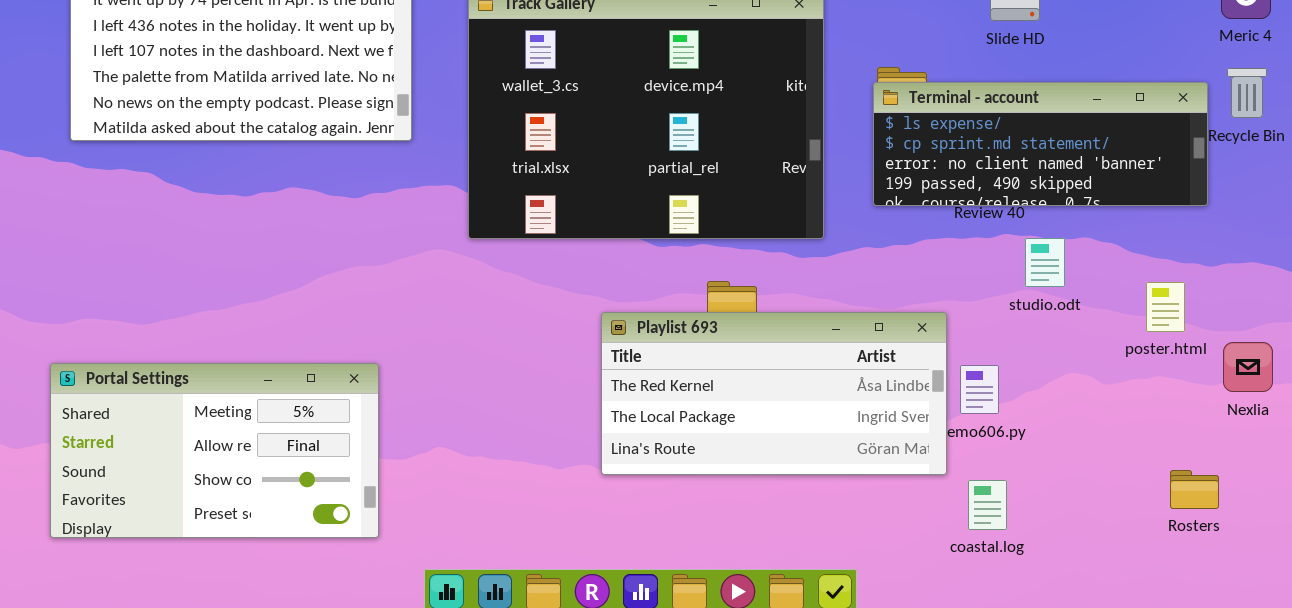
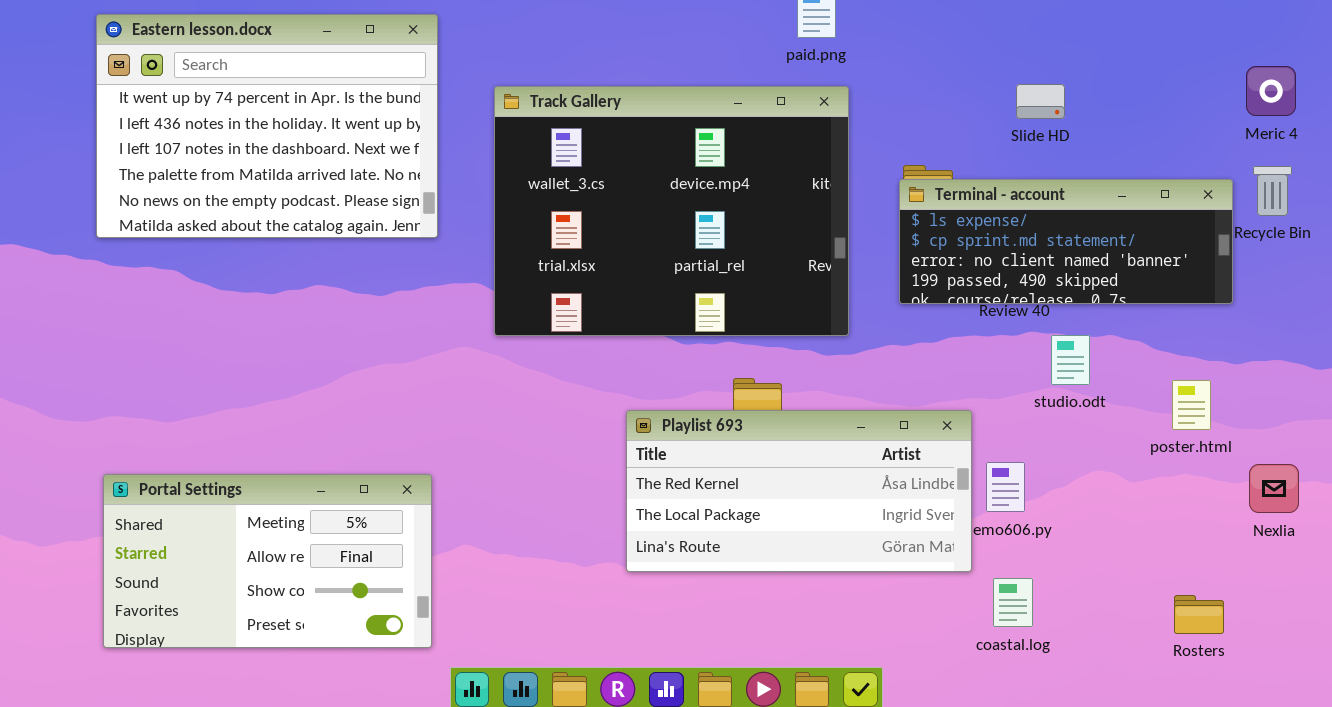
Nexlia: [1223,342,1273,392] -> [1249,464,1299,513], moved
Portal Settings: [50,363,379,538] -> [103,474,432,648], moved
Rosters: [1170,470,1219,509] -> [1174,595,1224,634], moved

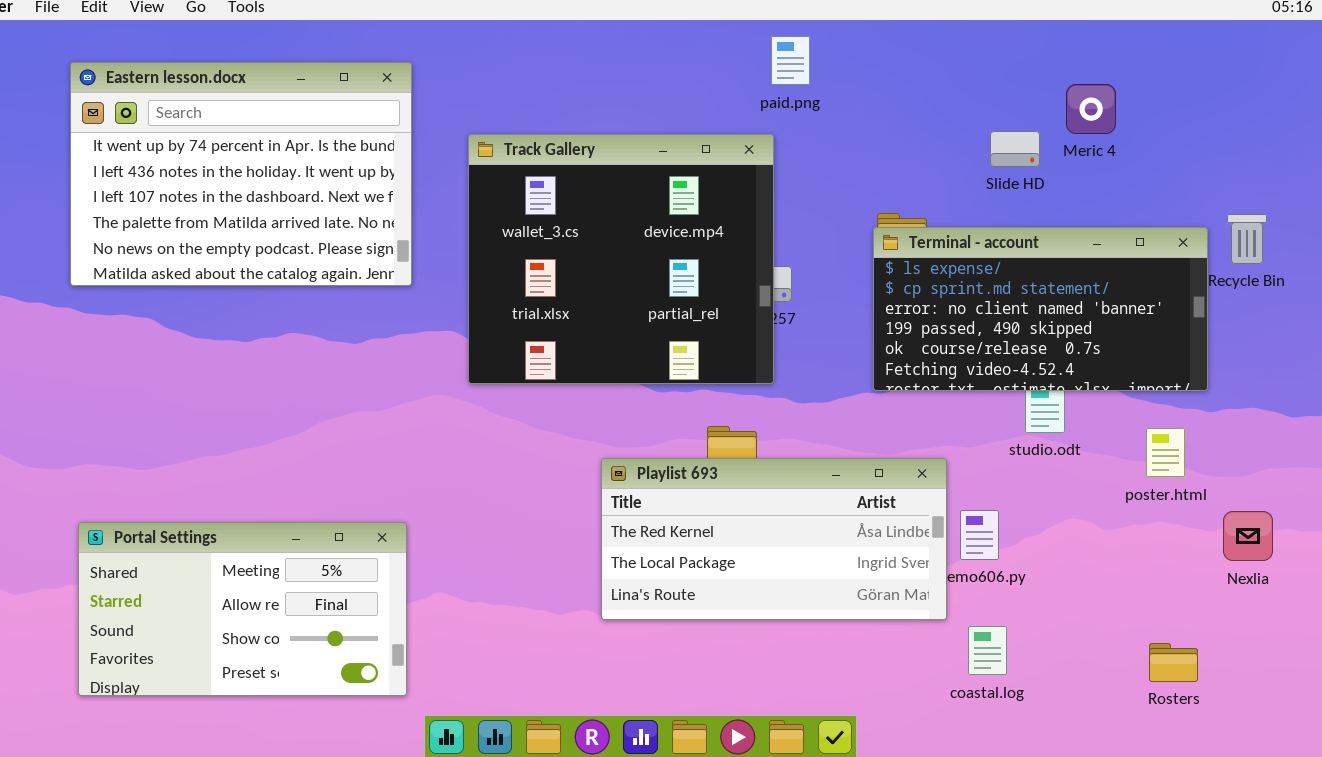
Meric 4: [1246,66,1296,116] -> [1066,84,1116,134], moved
Track Gallery: [494,86,849,336] -> [468,134,774,384], resized
Terminal - account: [899,179,1233,304] -> [873,227,1208,391], resized

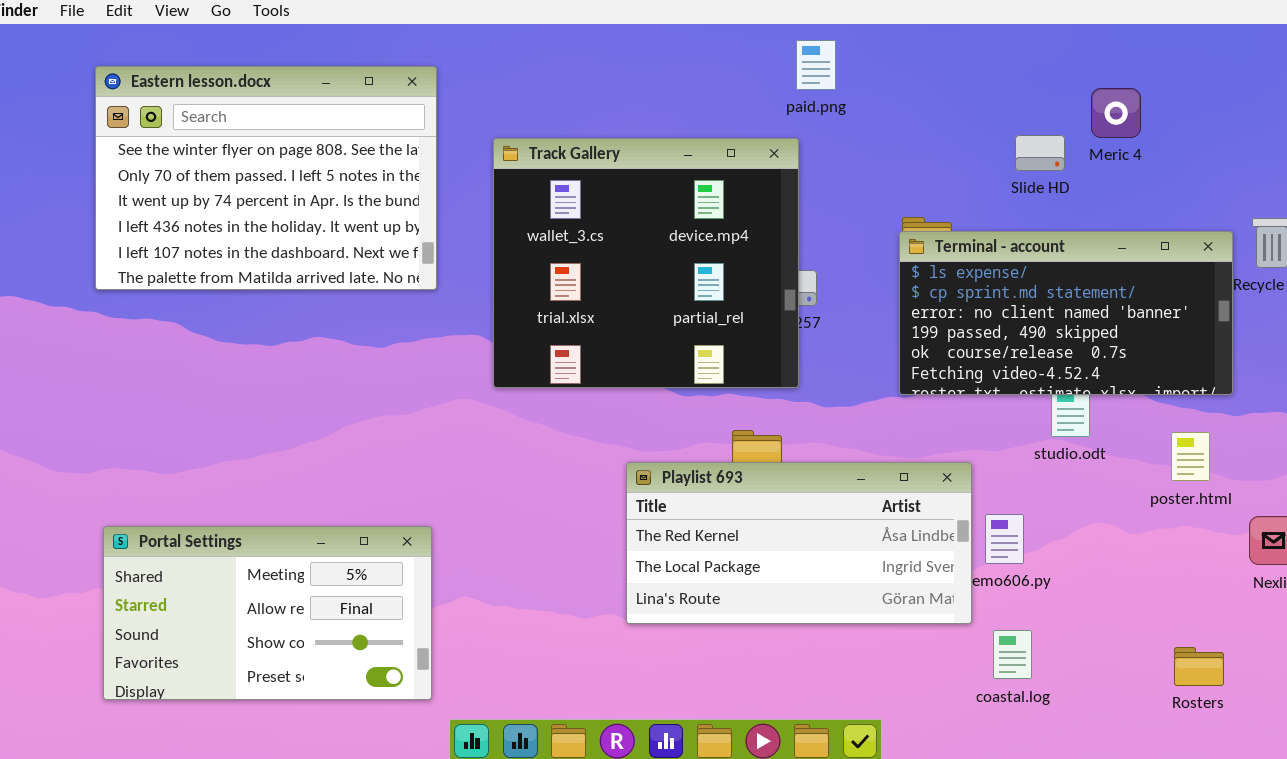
Eastern lesson.docx: [70,62,412,286] -> [95,66,437,290], scrolled up 2 rows

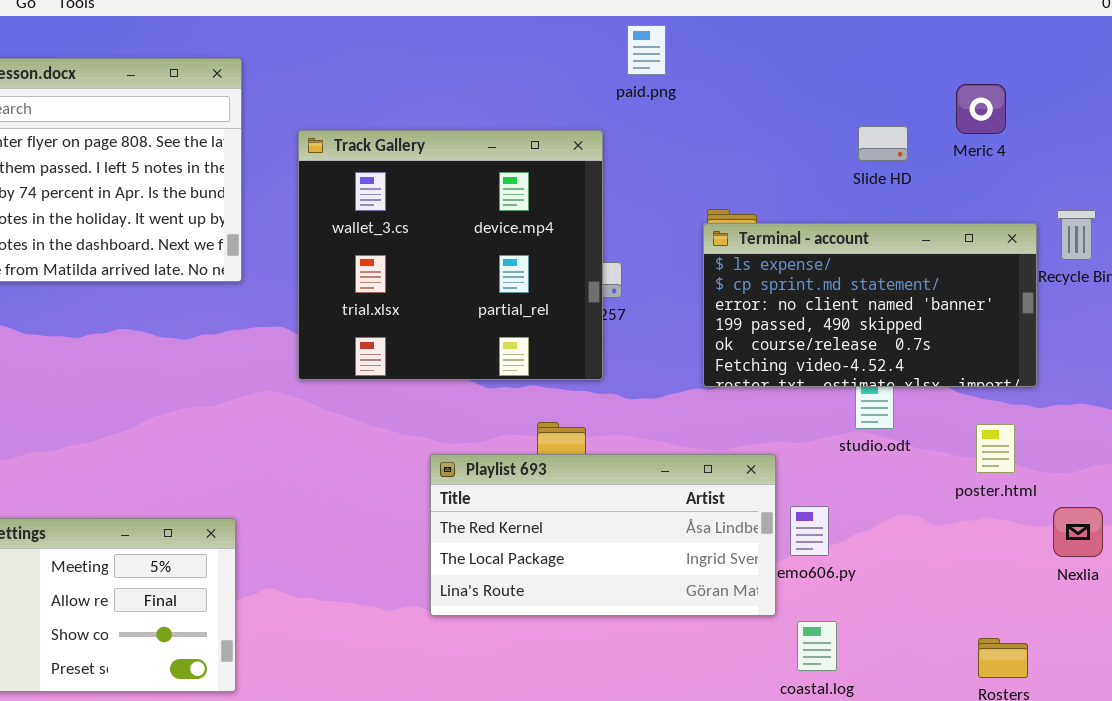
paid.png: [796,40,836,90] -> [627,25,666,75], moved
Meric 4: [1091,88,1141,138] -> [956,84,1006,134], moved
Slide HD: [1015,135,1065,171] -> [858,126,908,161], moved

